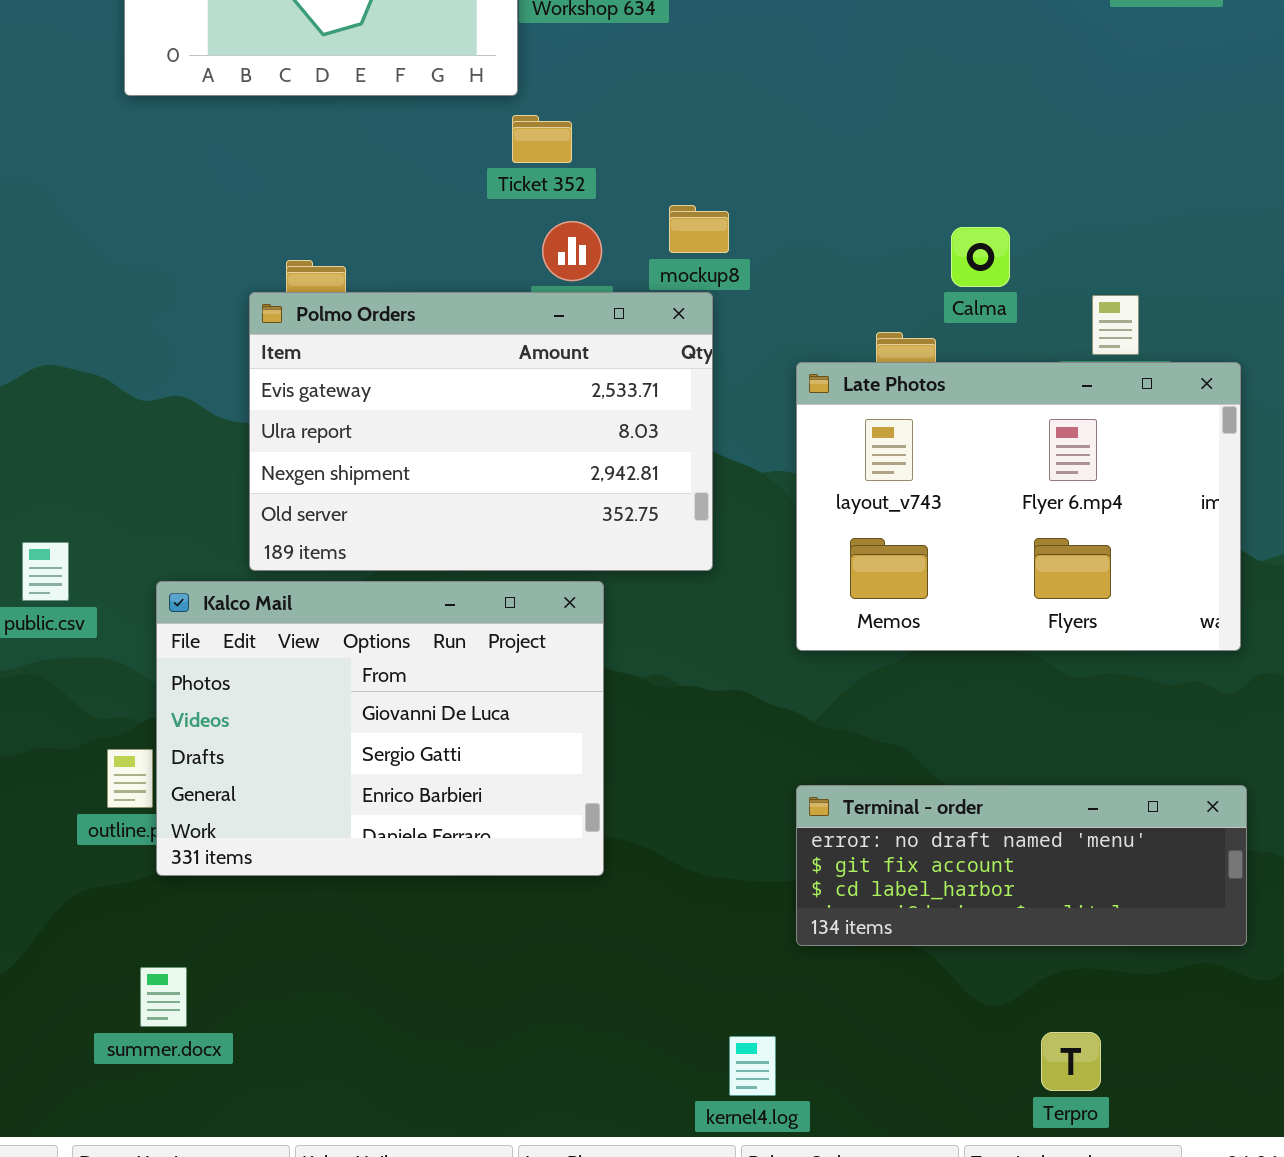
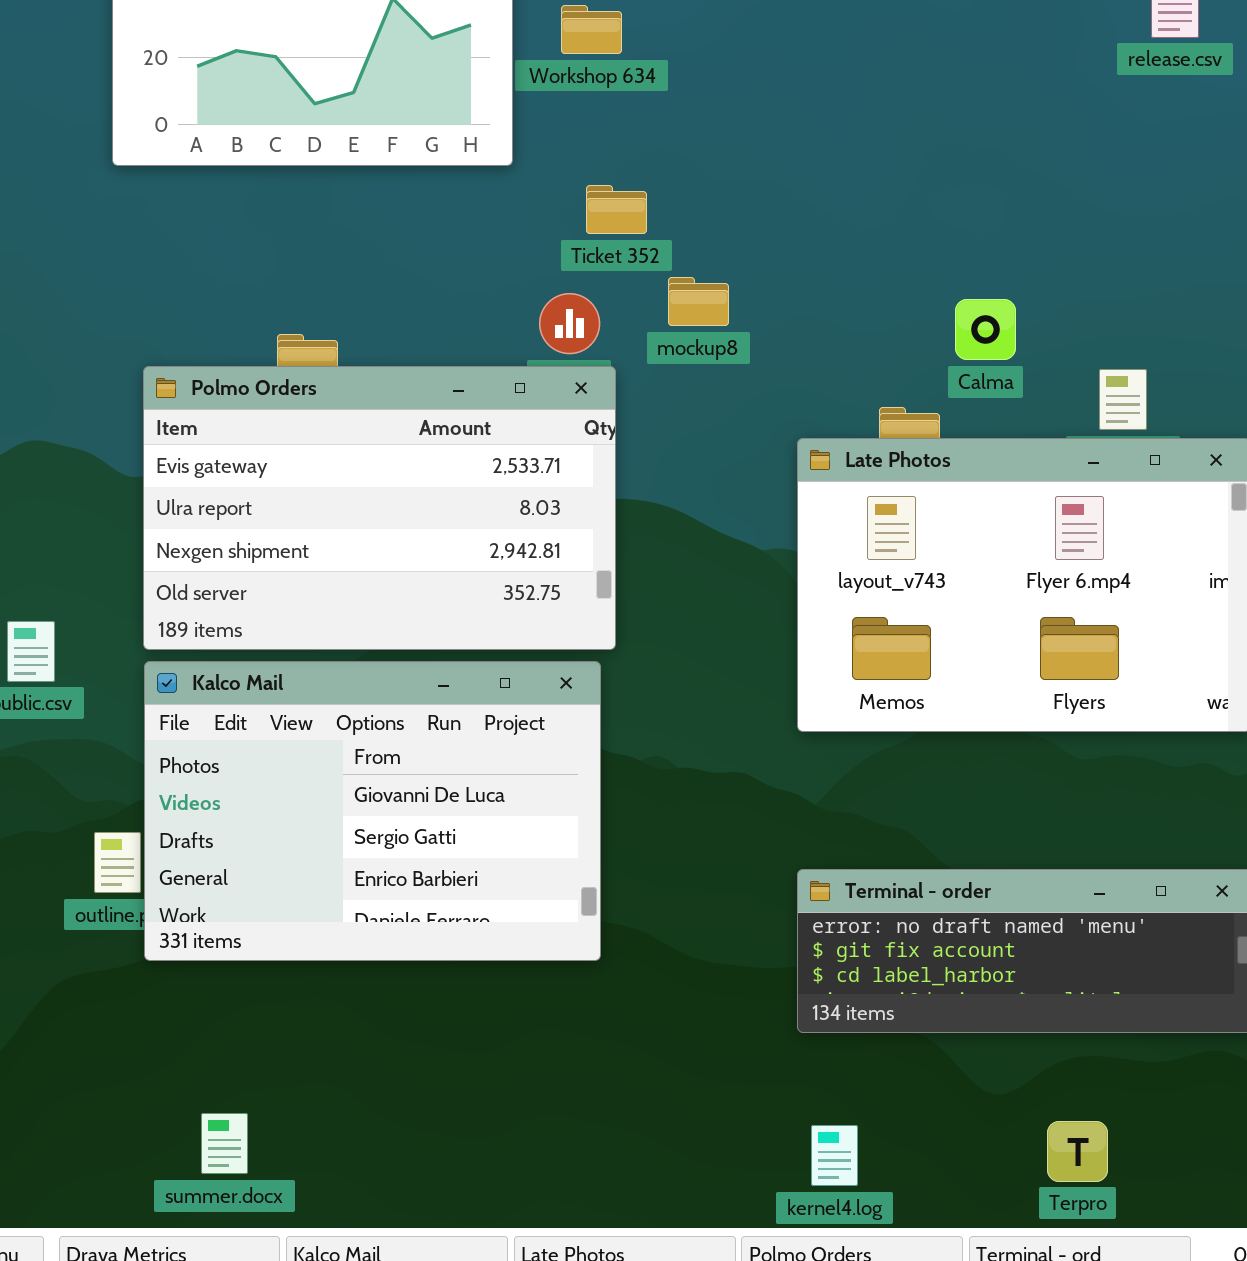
Ticket 352: [512,115,572,163] -> [586,185,647,234], moved
Polmo Orders: [249,292,713,571] -> [143,366,616,650], moved
summer.docx: [140,967,187,1027] -> [201,1113,248,1174], moved
kernel4.log: [729,1036,776,1096] -> [811,1125,858,1186], moved

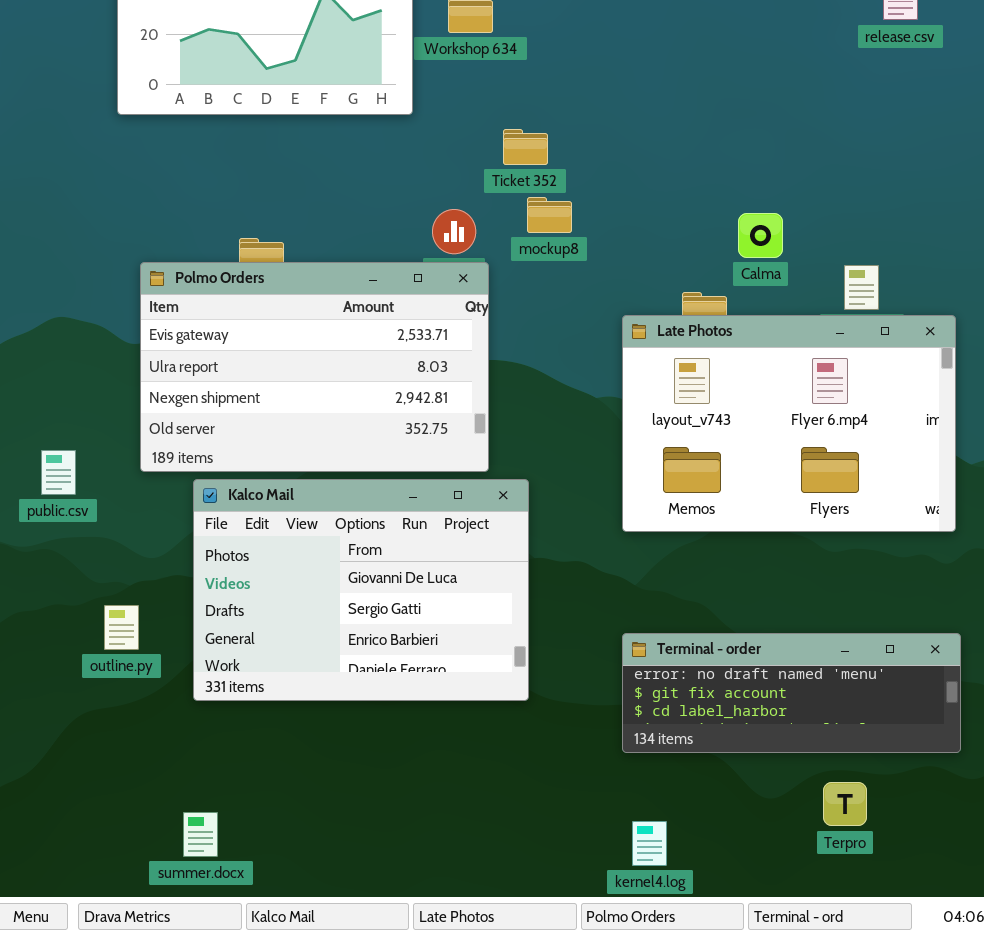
Ticket 352: [586,185,647,234] -> [503,129,548,165], moved
Kalco Mail: [144,661,601,961] -> [193,479,529,701], moved
Terpro: [1047,1121,1108,1182] -> [823,782,867,826], moved

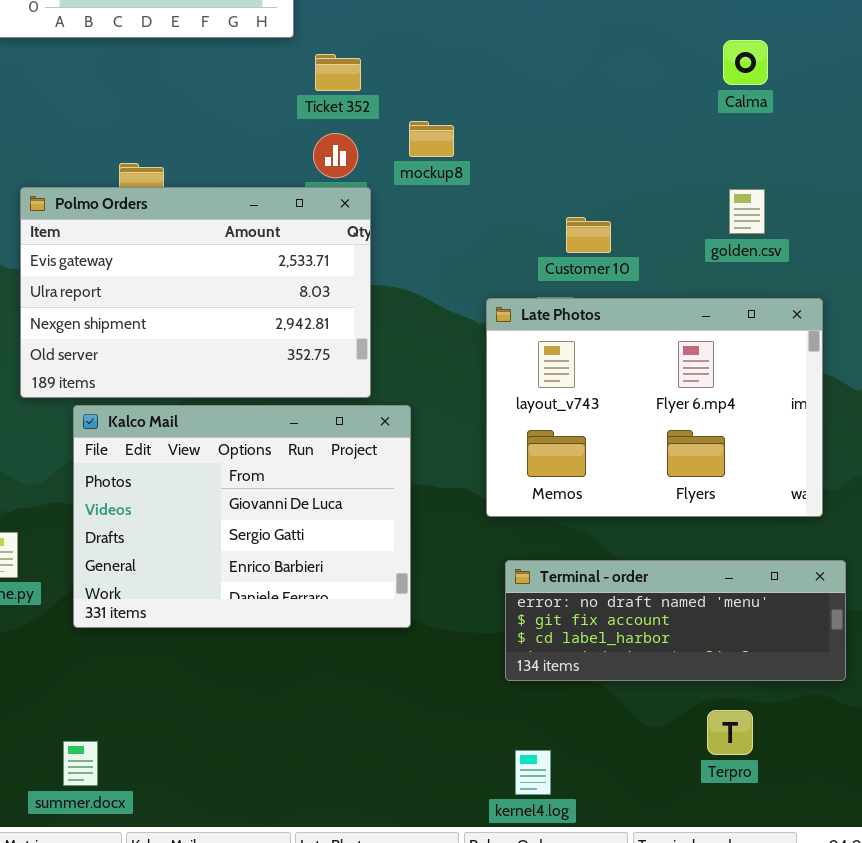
Ticket 352: [503,129,548,165] -> [315,54,361,91], moved
Calma: [738,213,783,258] -> [723,40,768,85], moved
Late Photos: [622,315,956,532] -> [486,298,823,517], moved

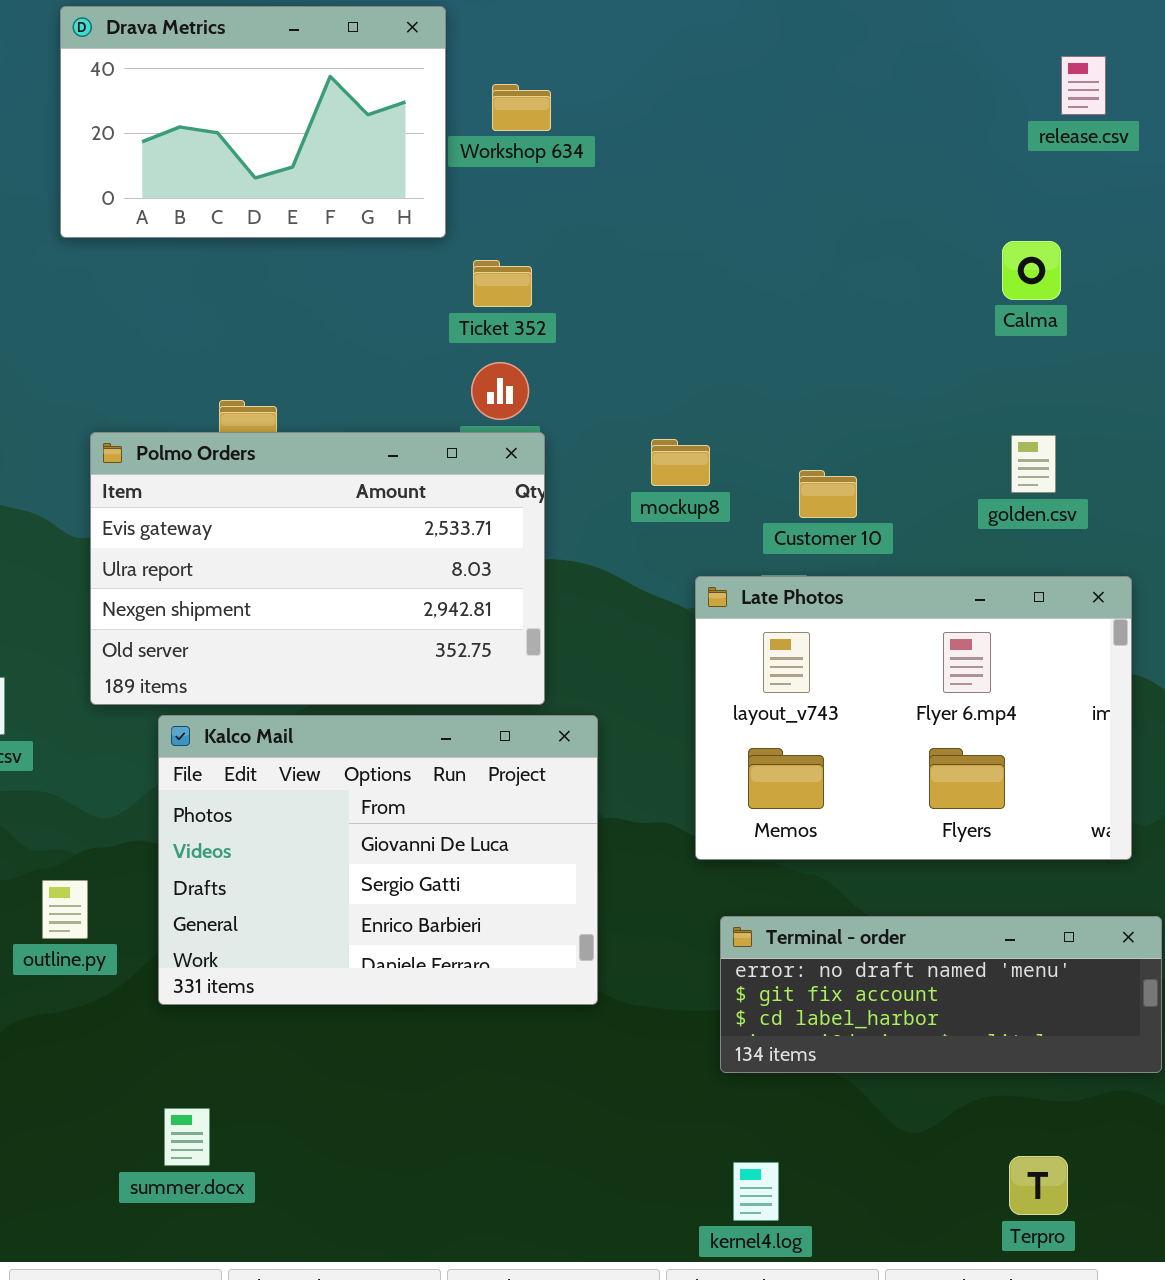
mockup8: [409,121,454,157] -> [651,439,710,486], moved
Terpro: [707,710,753,755] -> [1009,1156,1068,1215], moved
summer.docx: [63,741,98,786] -> [164,1108,210,1166], moved

